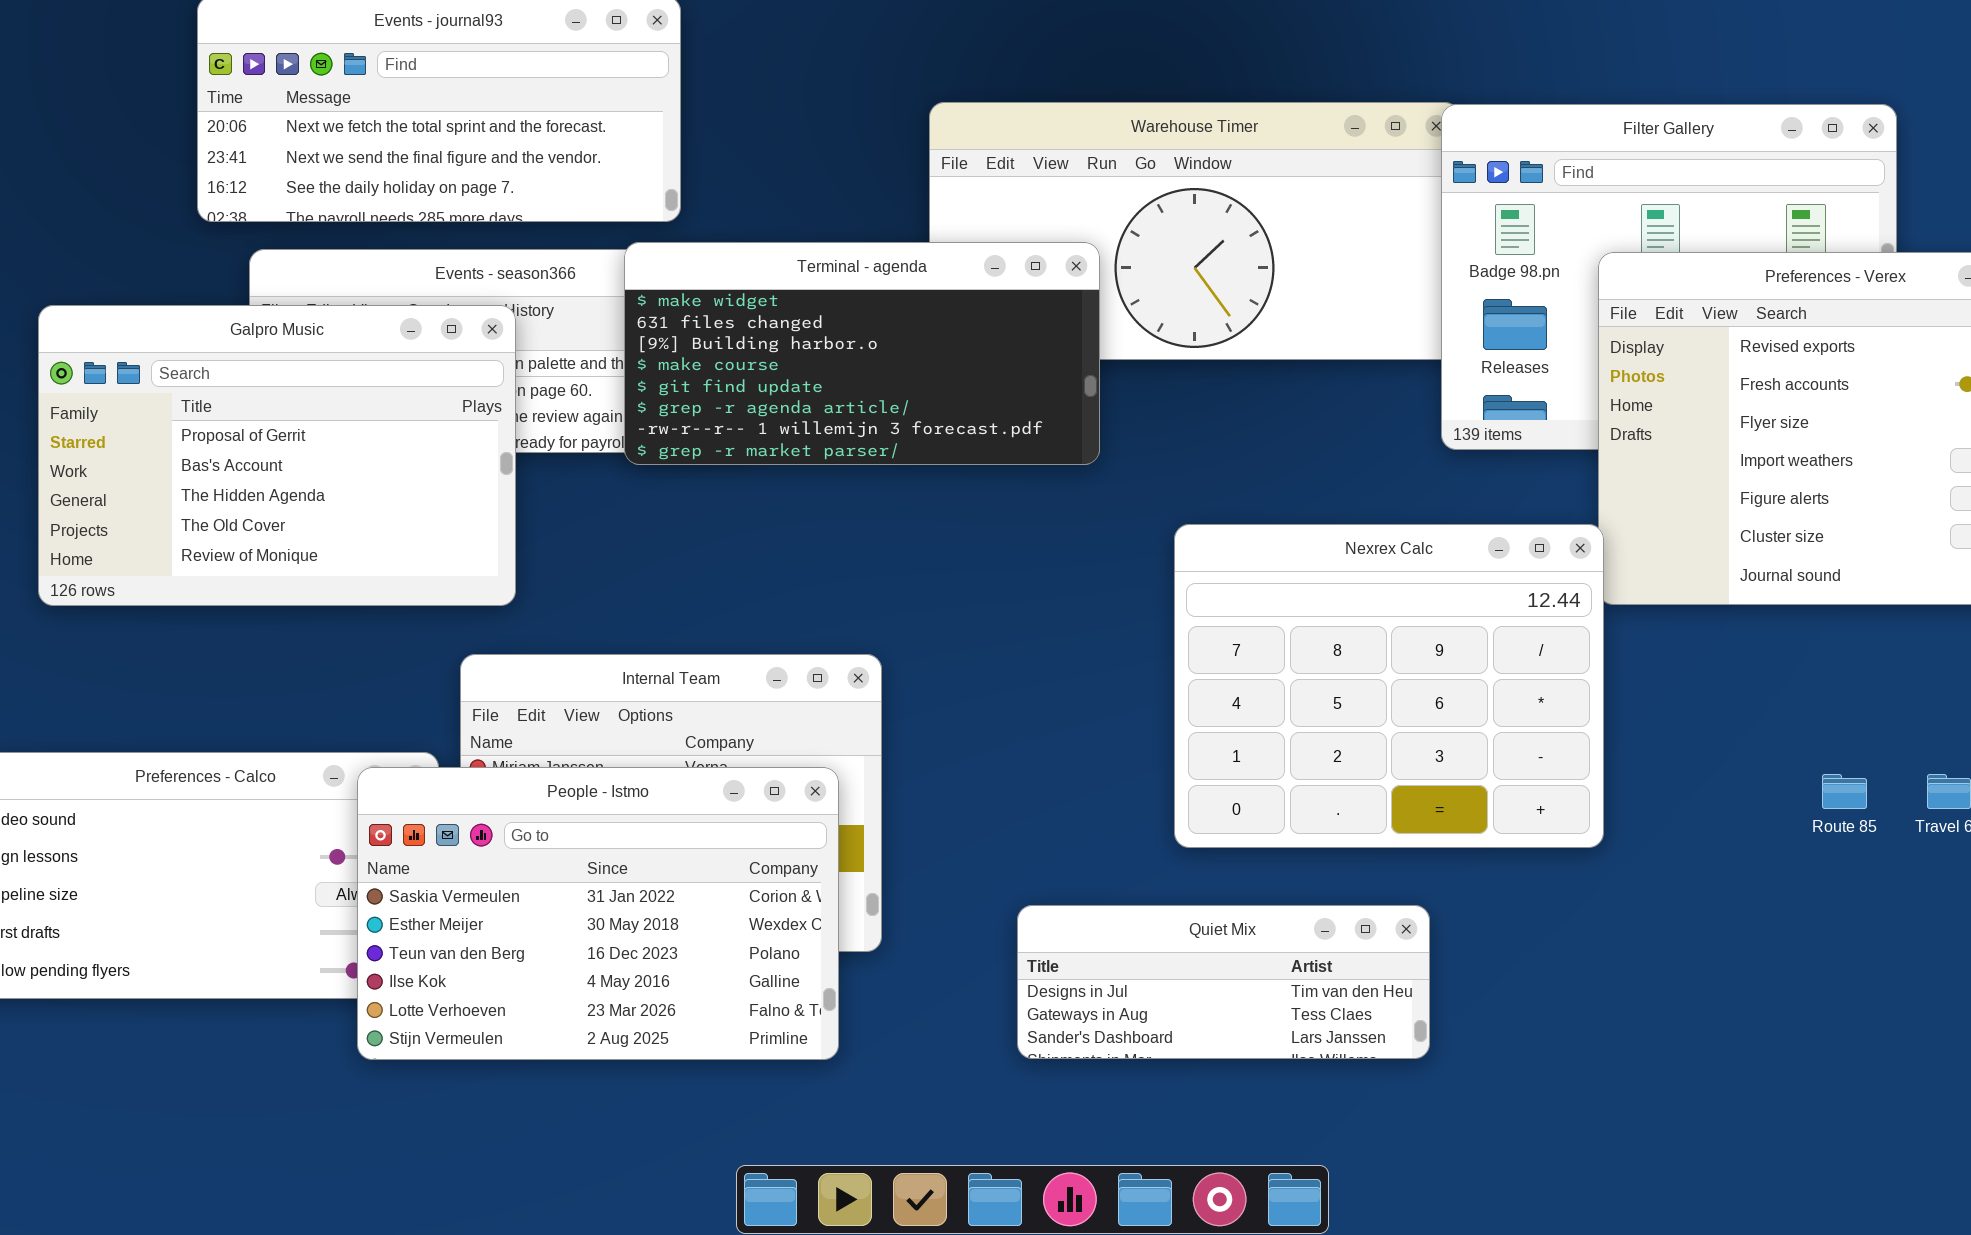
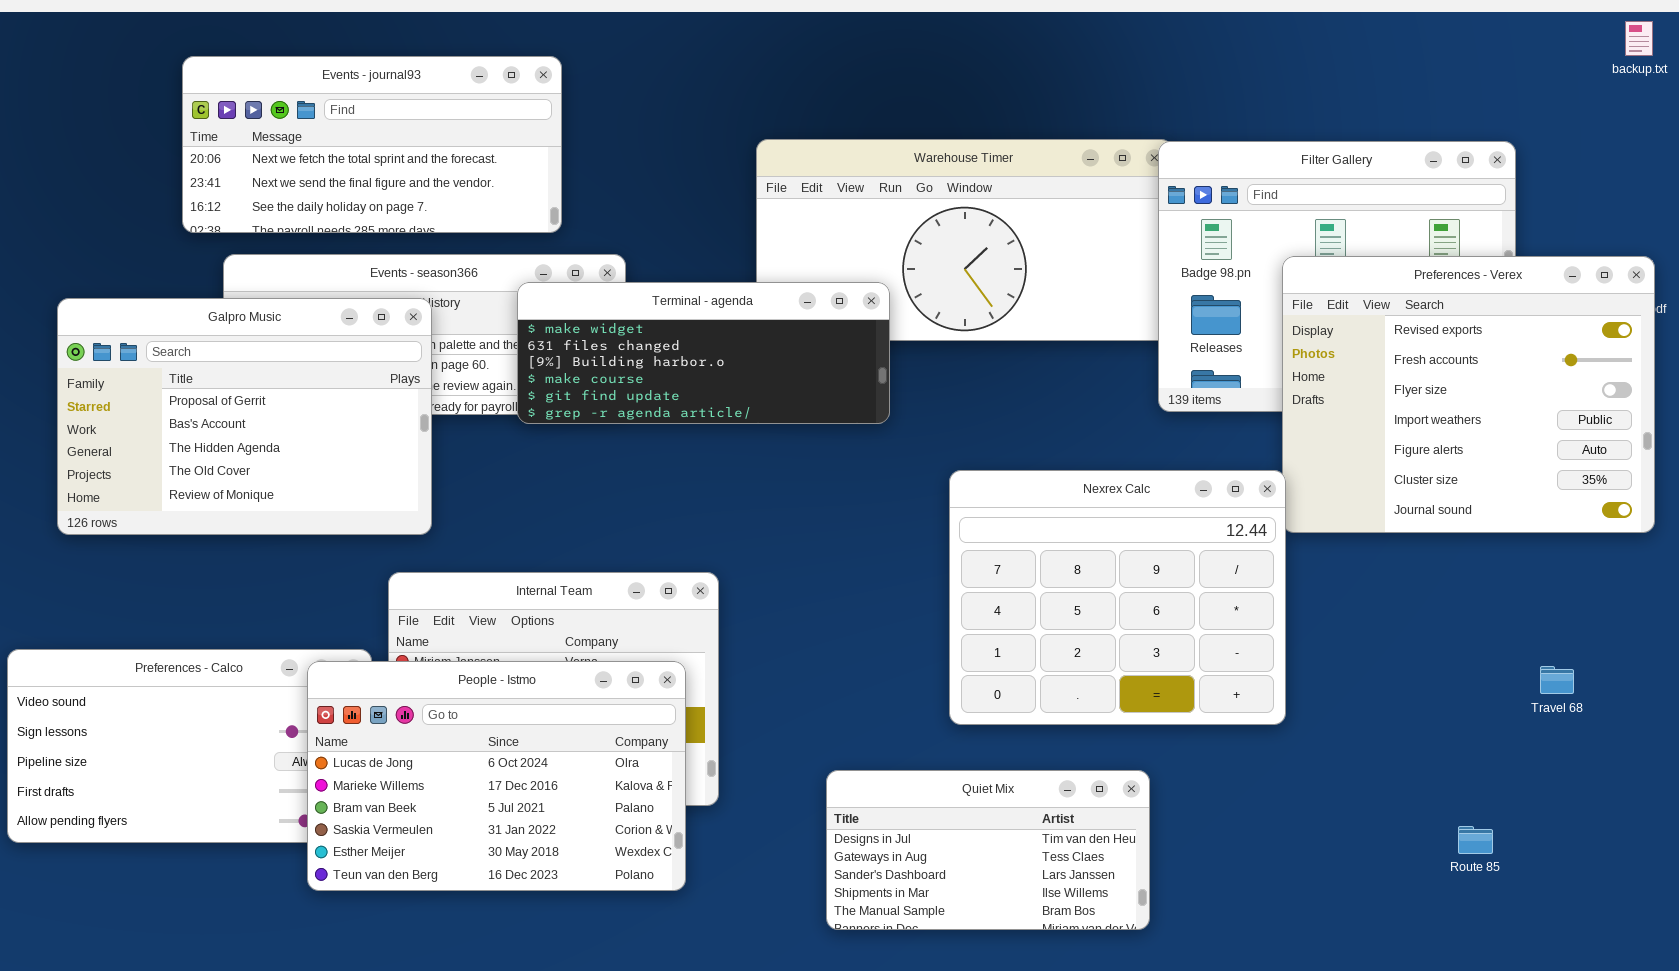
Terminal - agenda: [624,242,1100,465] -> [517,282,890,424], resized
People - Istmo: [357,767,839,1060] -> [307,661,686,891], scrolled up 3 rows
Route 85: [1822,774,1867,809] -> [1458,826,1493,854], moved
Quiet Mix: [1017,905,1430,1059] -> [826,770,1150,930], resized

